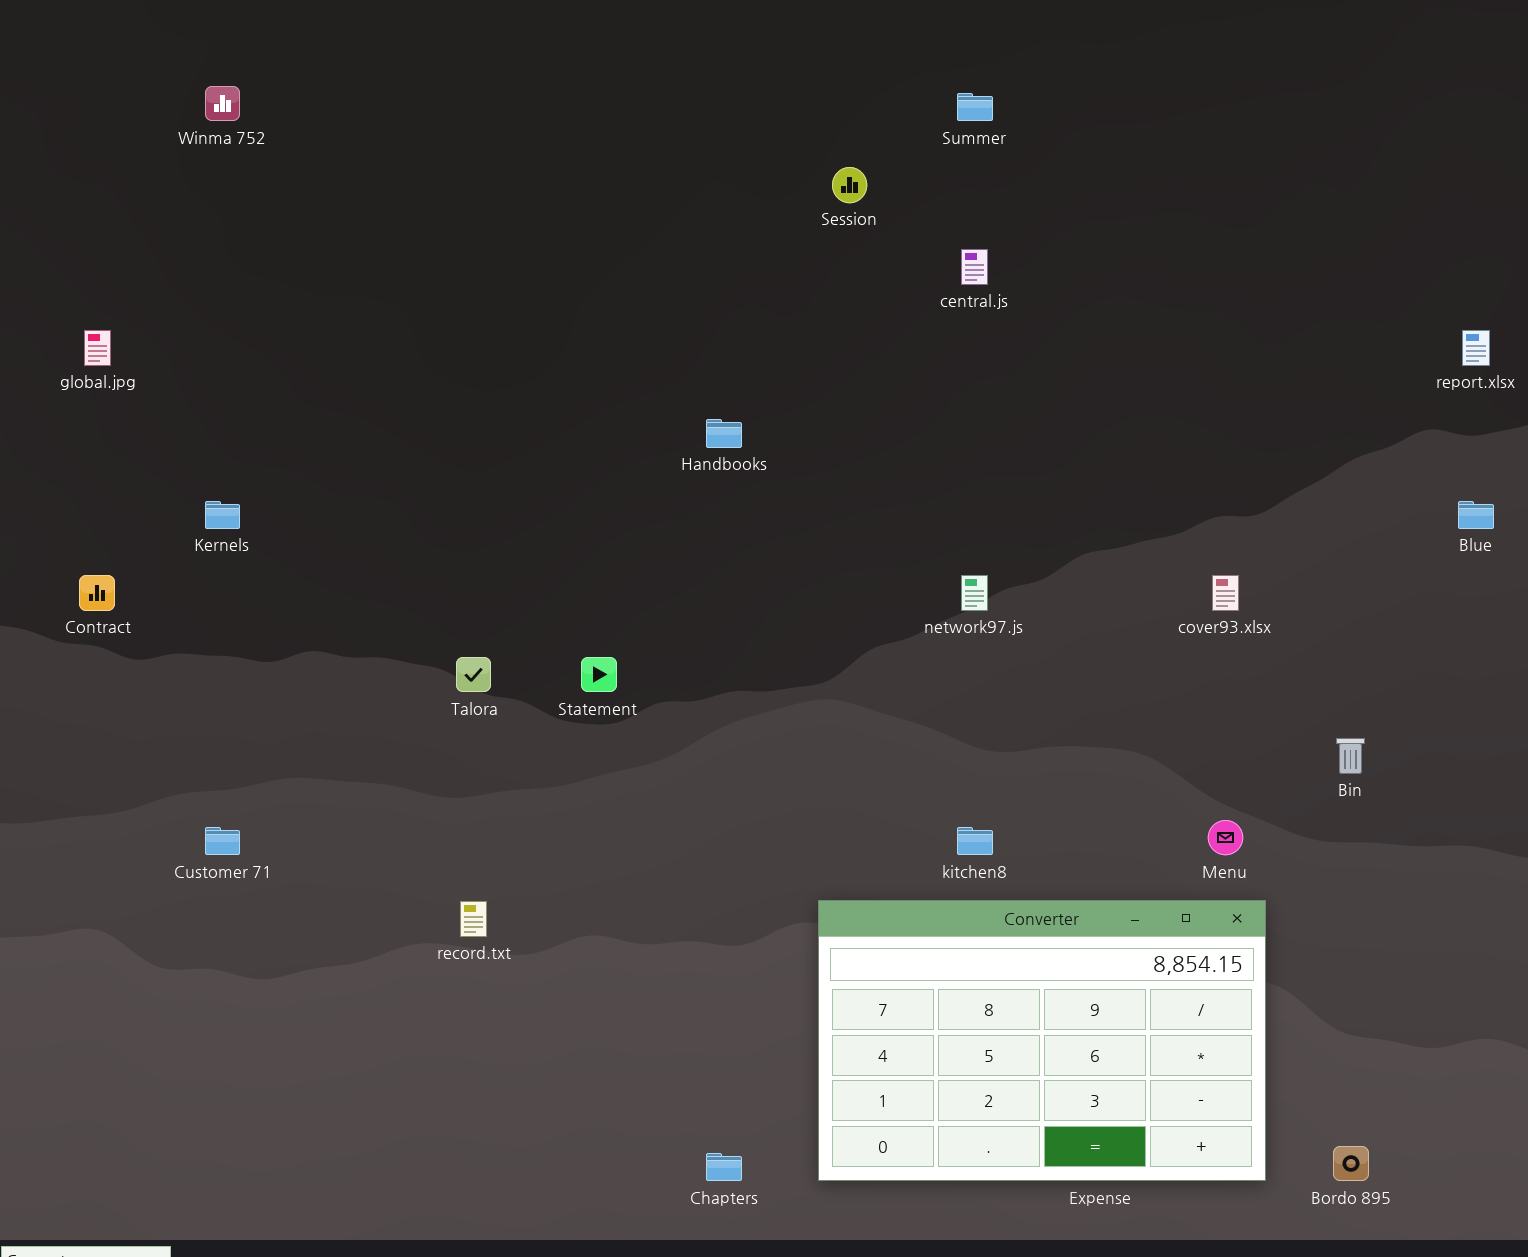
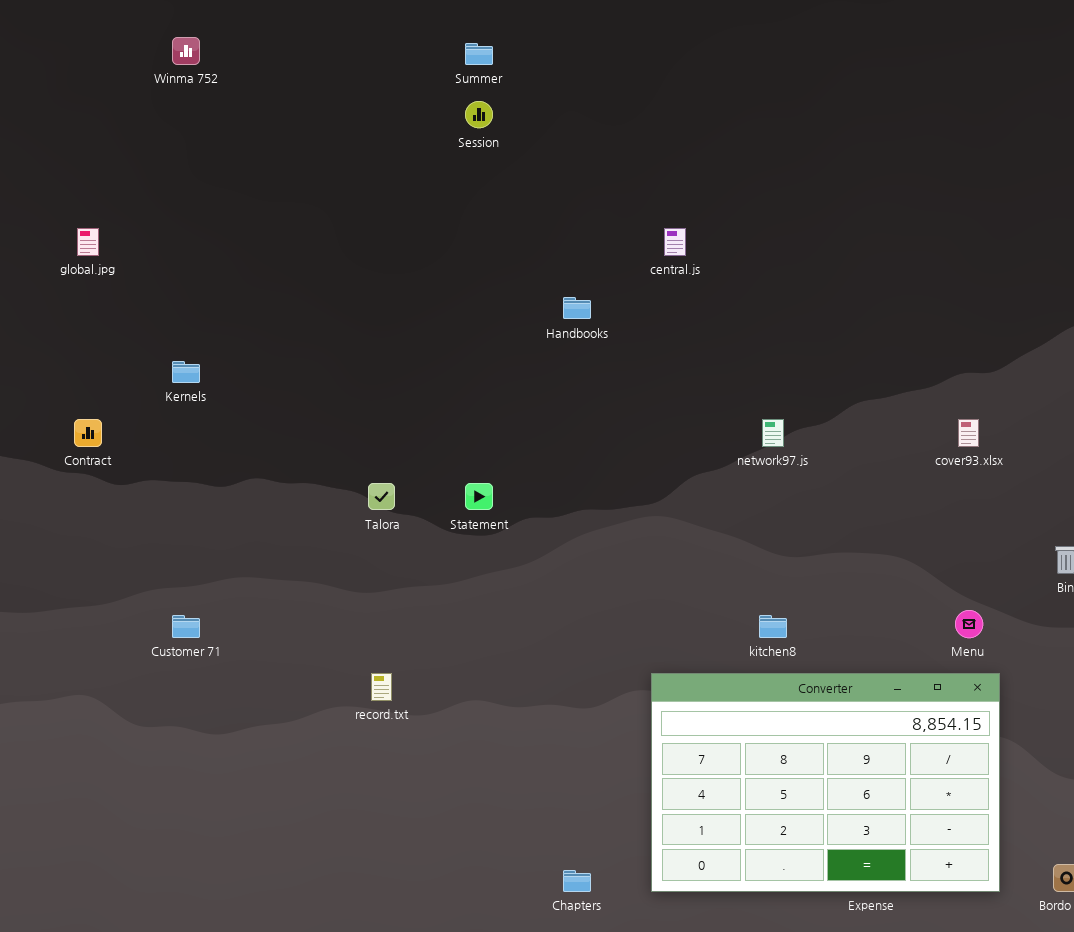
Summer: [957,93,993,121] -> [465,43,493,65], moved
Session: [832,167,867,203] -> [465,101,493,128], moved
central.js: [961,249,988,285] -> [664,228,686,256], moved

